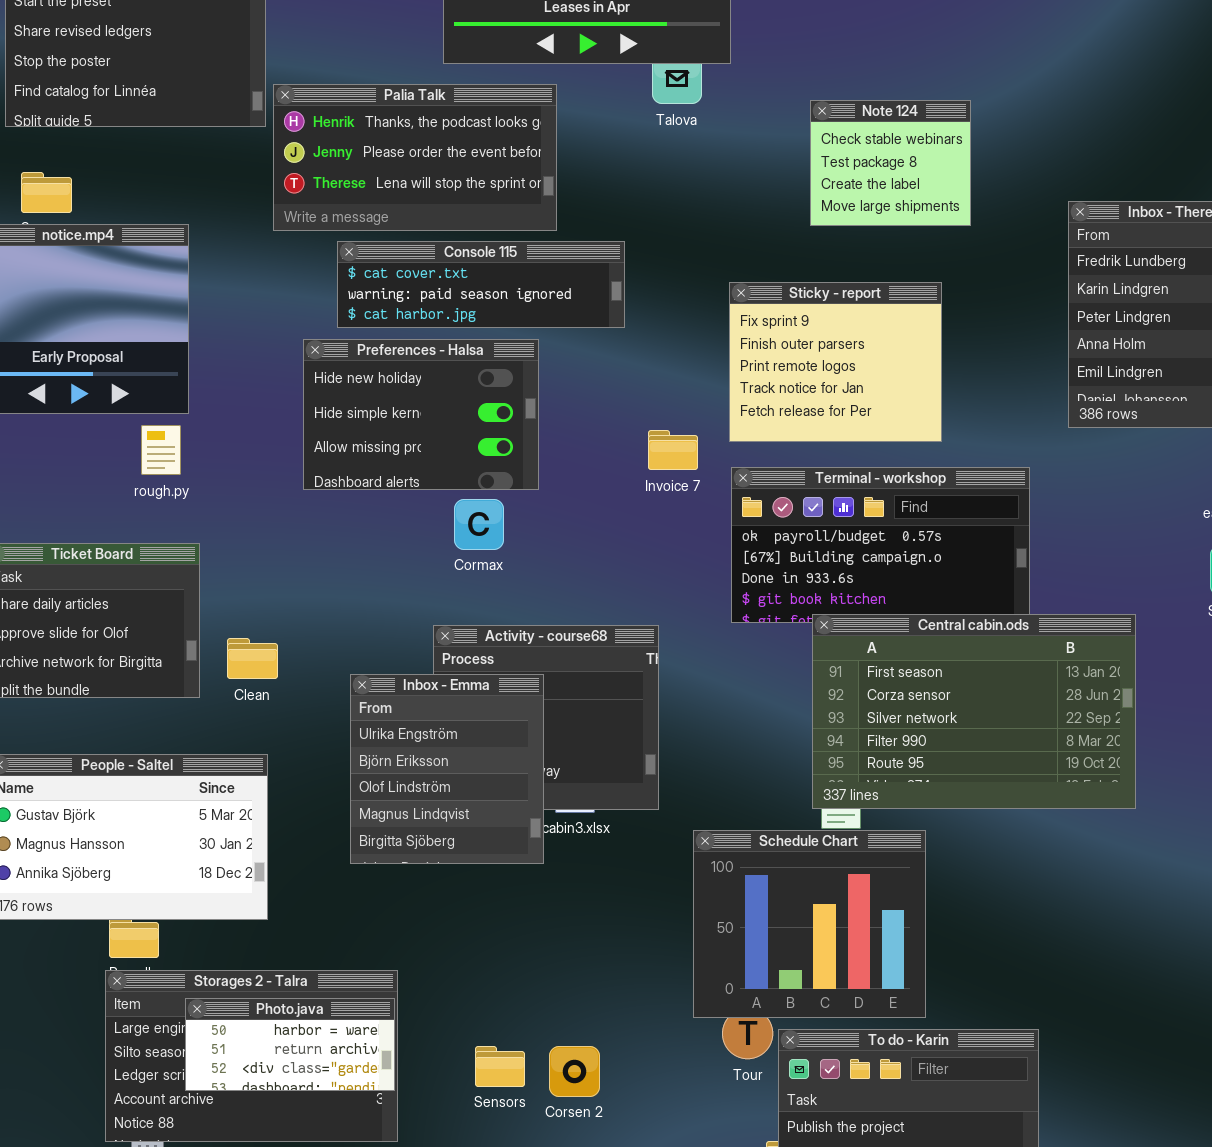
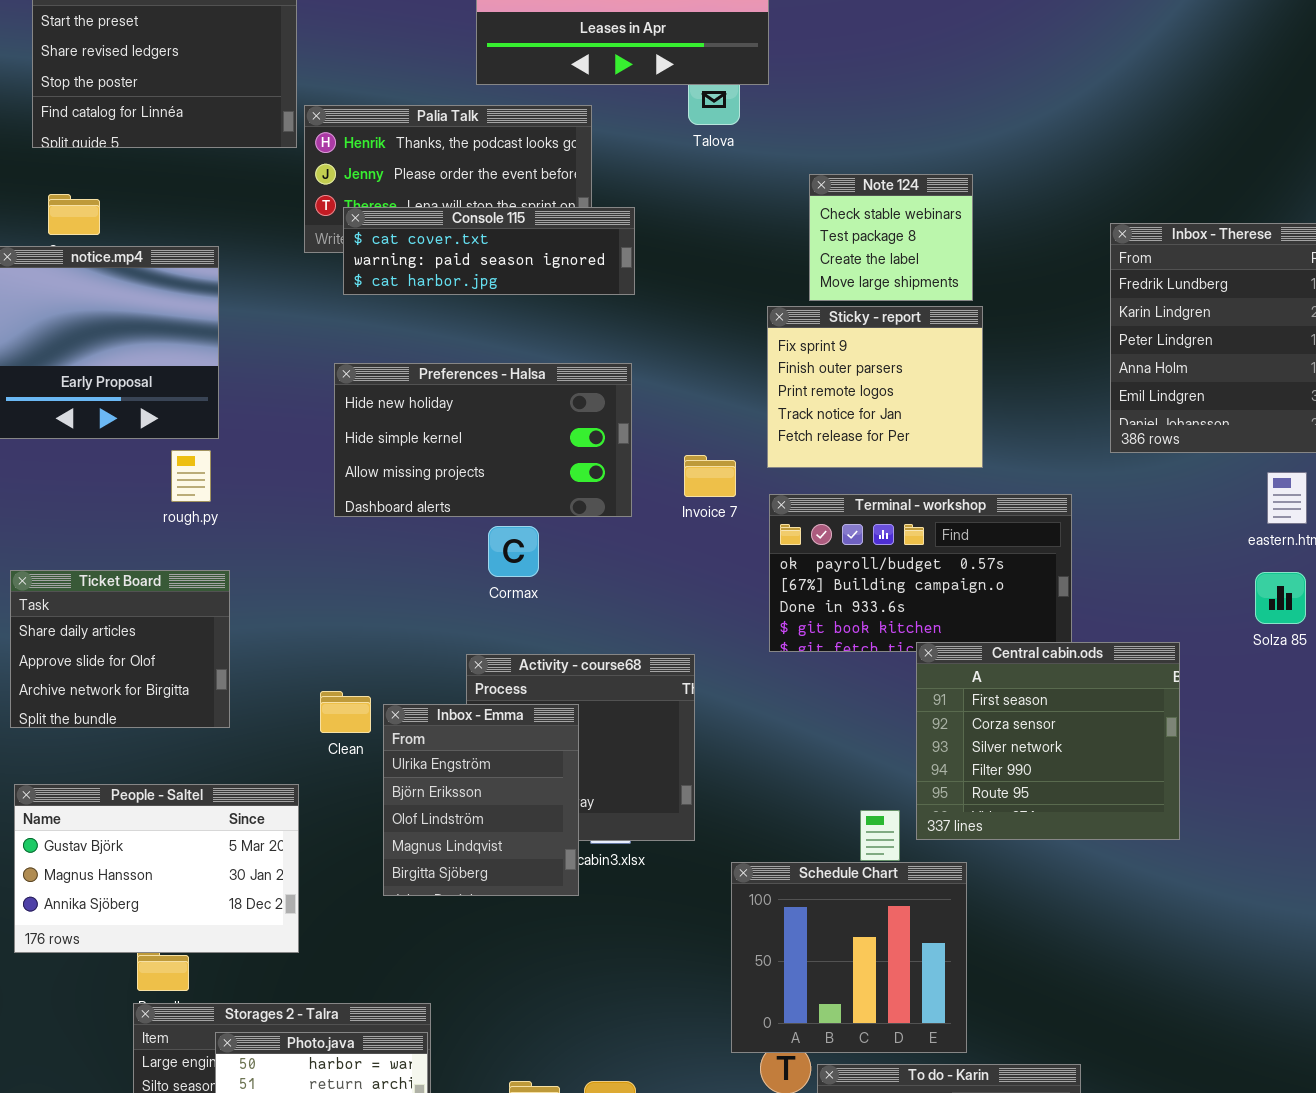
Note 124: [810,100,971,226] -> [809,174,973,301], moved
Console 115: [337,241,625,328] -> [343,207,635,295], moved
Preferences - Halsa: [303,339,539,490] -> [334,363,632,517], resized
Central cabin.ods: [812,614,1136,809] -> [916,642,1180,840], resized
Clean: [227,638,278,679] -> [320,691,371,733], moved

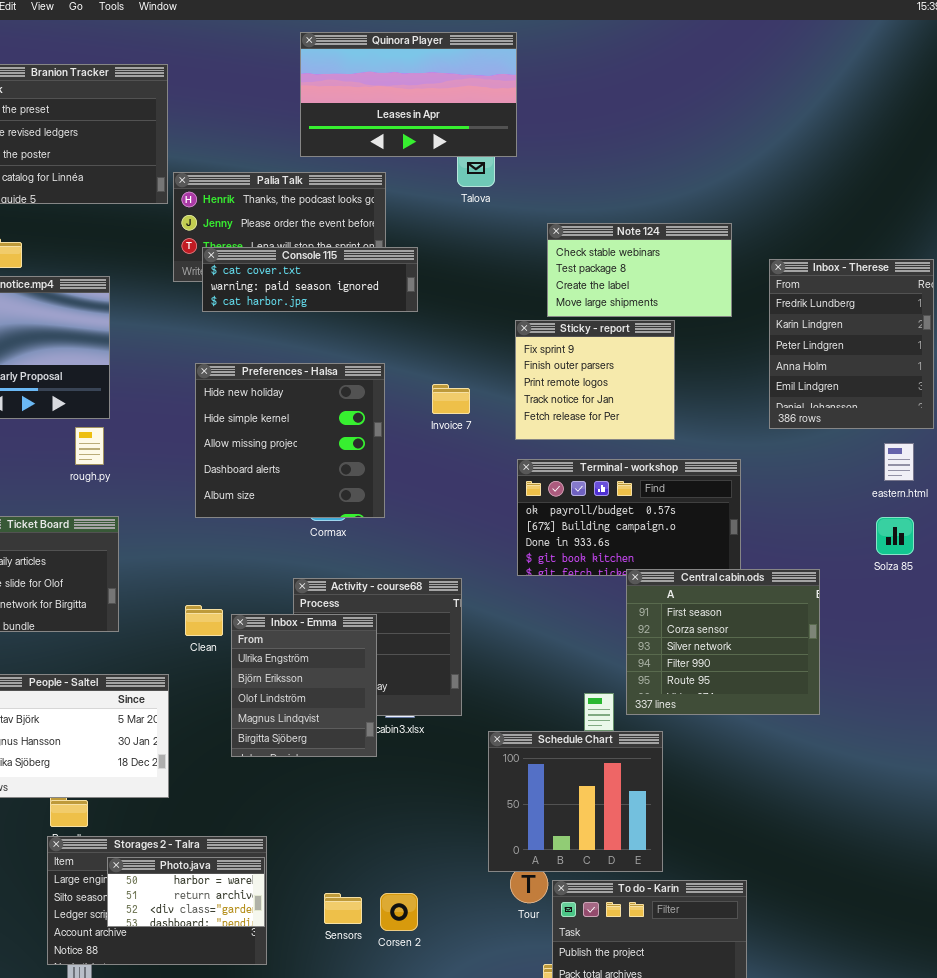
Note 124: [809,174,973,301] -> [547,223,732,317], resized
Preferences - Halsa: [334,363,632,517] -> [195,363,385,518], resized
Invoice 7: [684,455,736,497] -> [432,384,470,414], moved

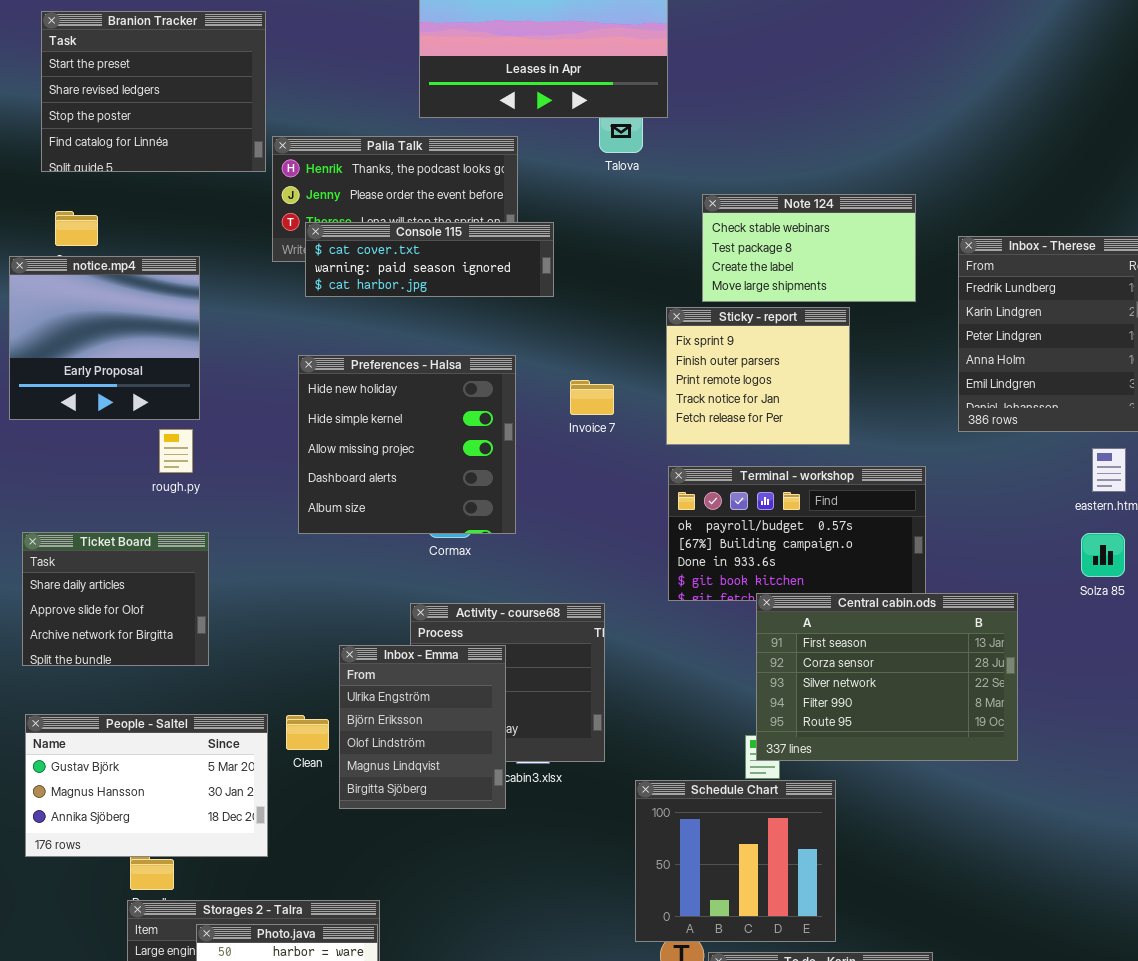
Central cabin.ods: [626,569,820,715] -> [756,593,1018,761], resized
Clean: [185,605,223,636] -> [286,715,329,750], moved

